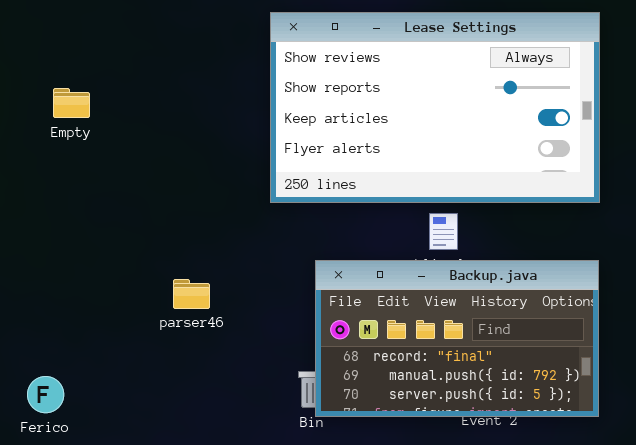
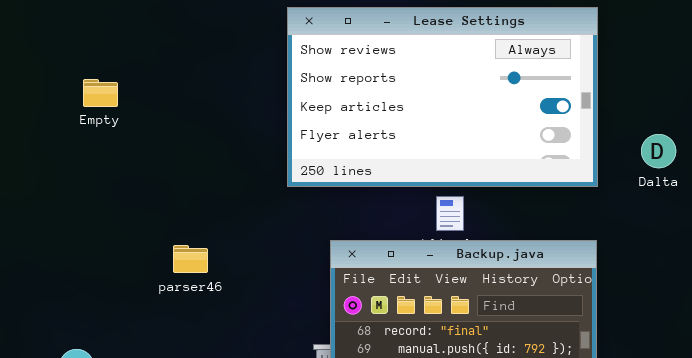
parser46: [173,279,210,309] -> [173,245,208,273], moved

